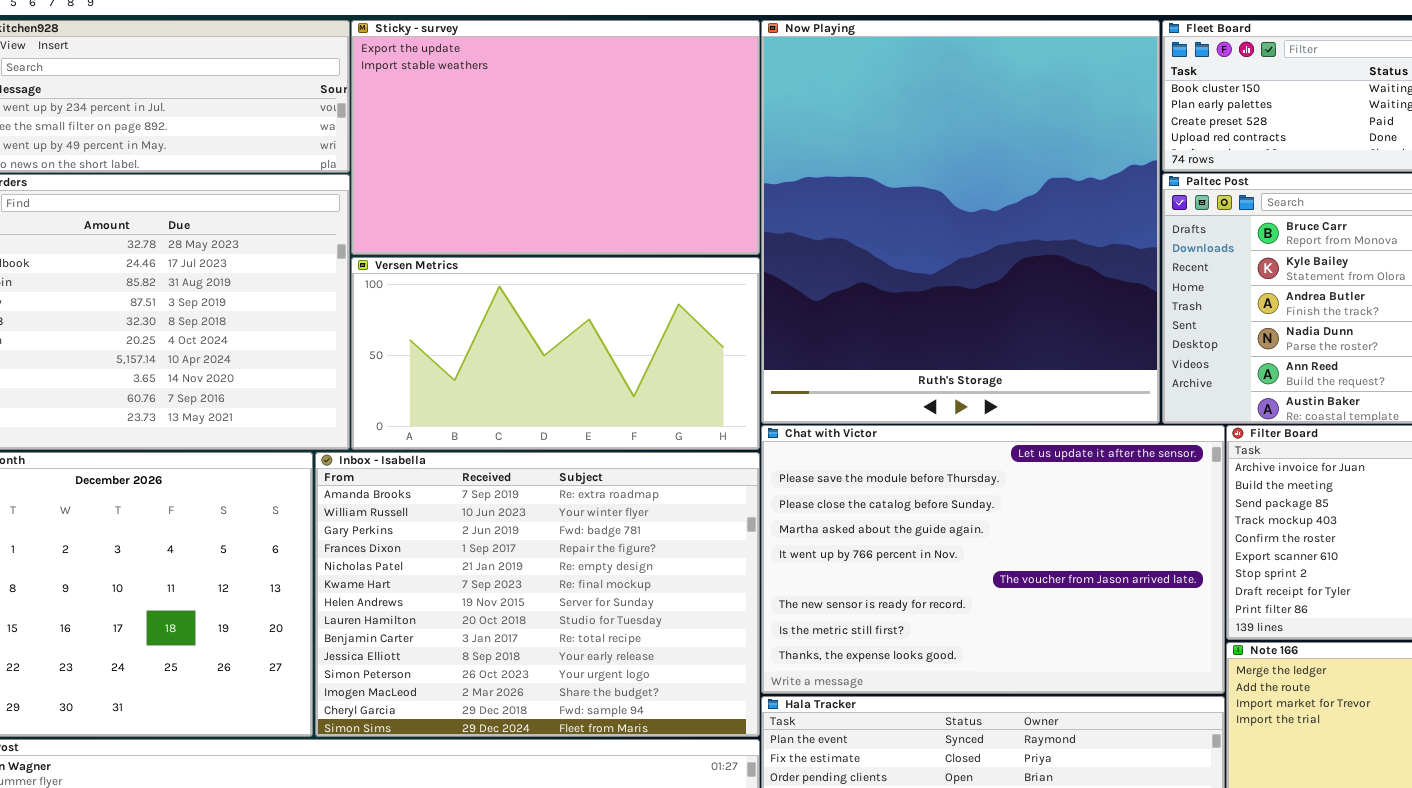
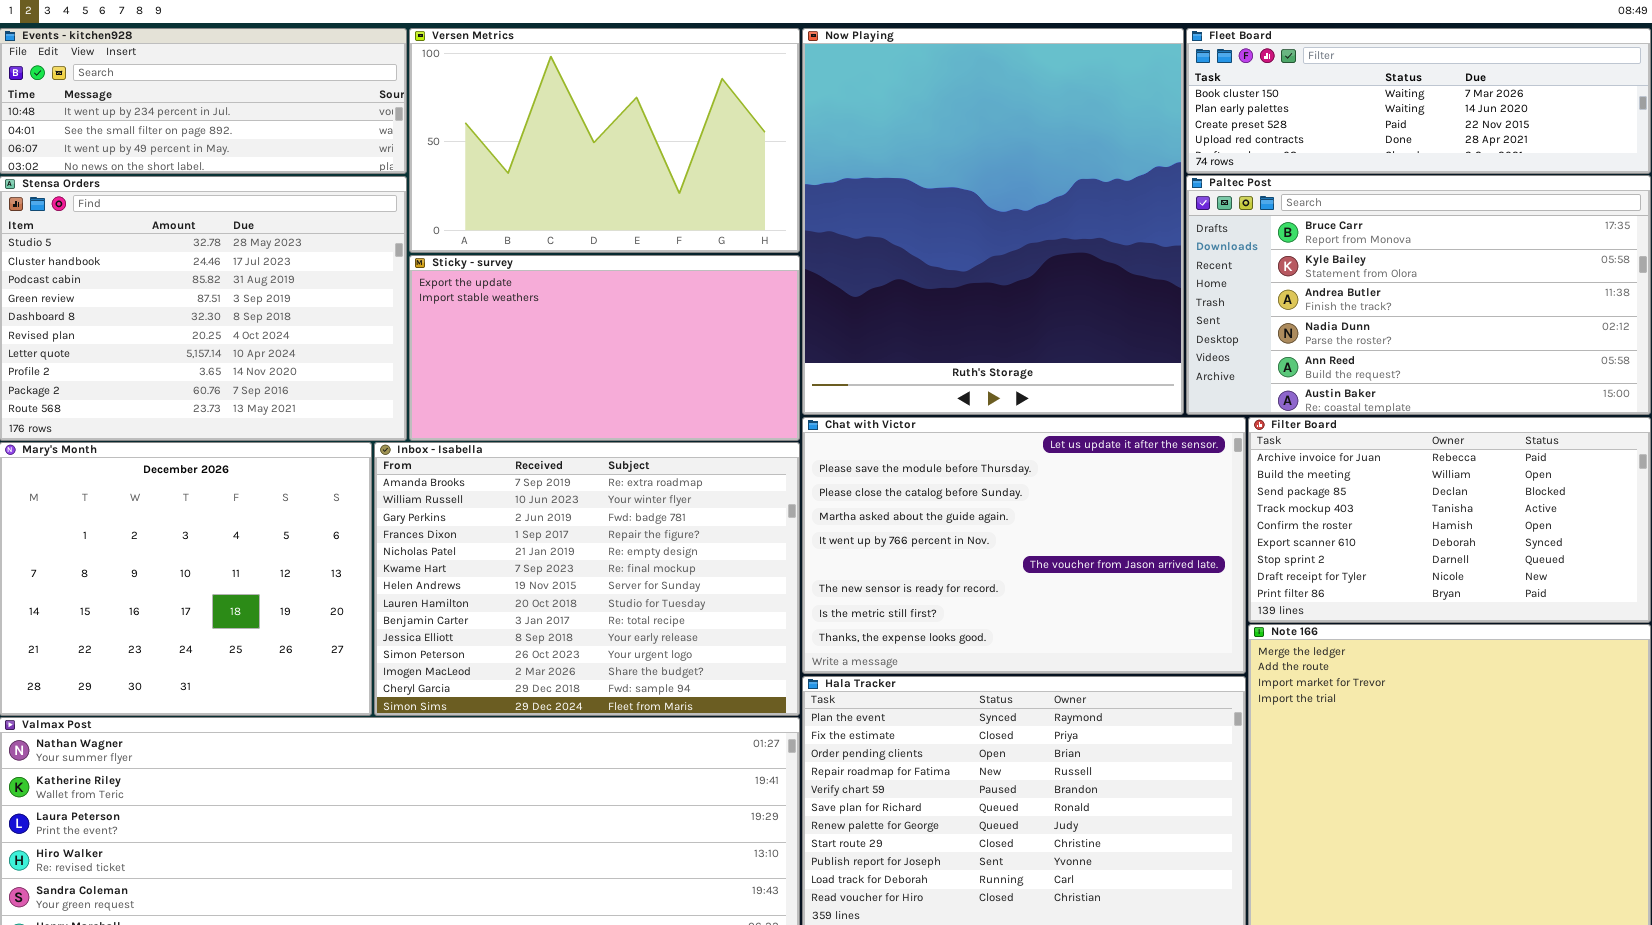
Sticky - survey: [351,20,760,255] -> [409,255,800,441], moved, resized
Versen Metrics: [351,257,760,450] -> [409,28,800,253], moved, resized

